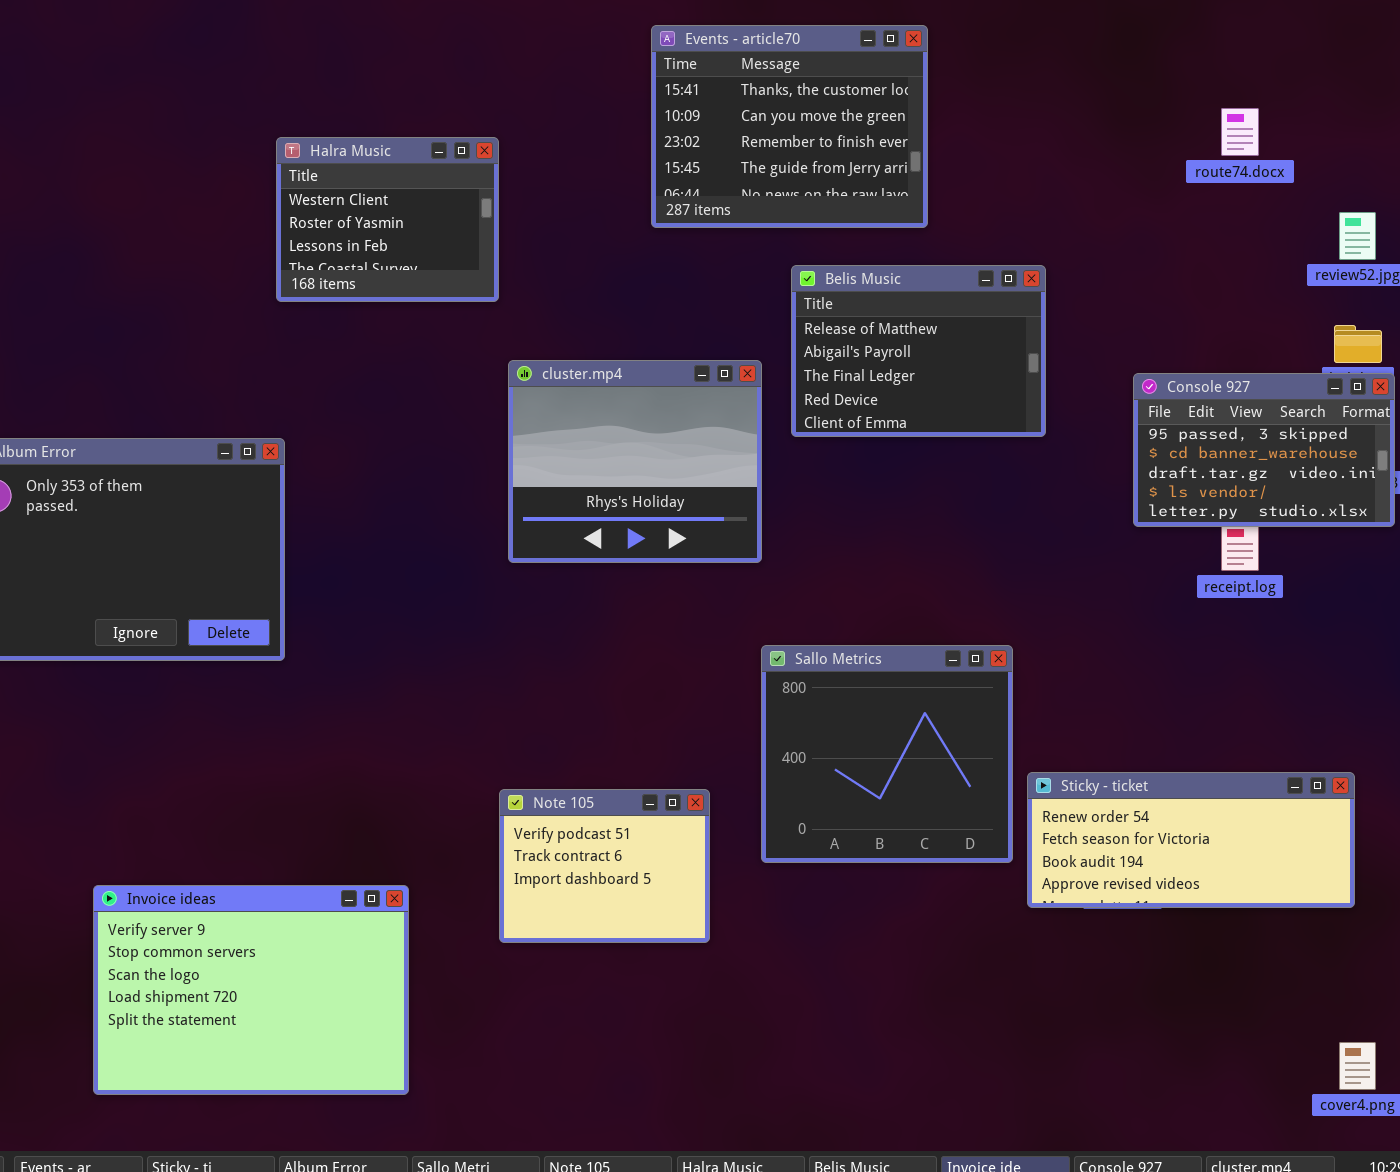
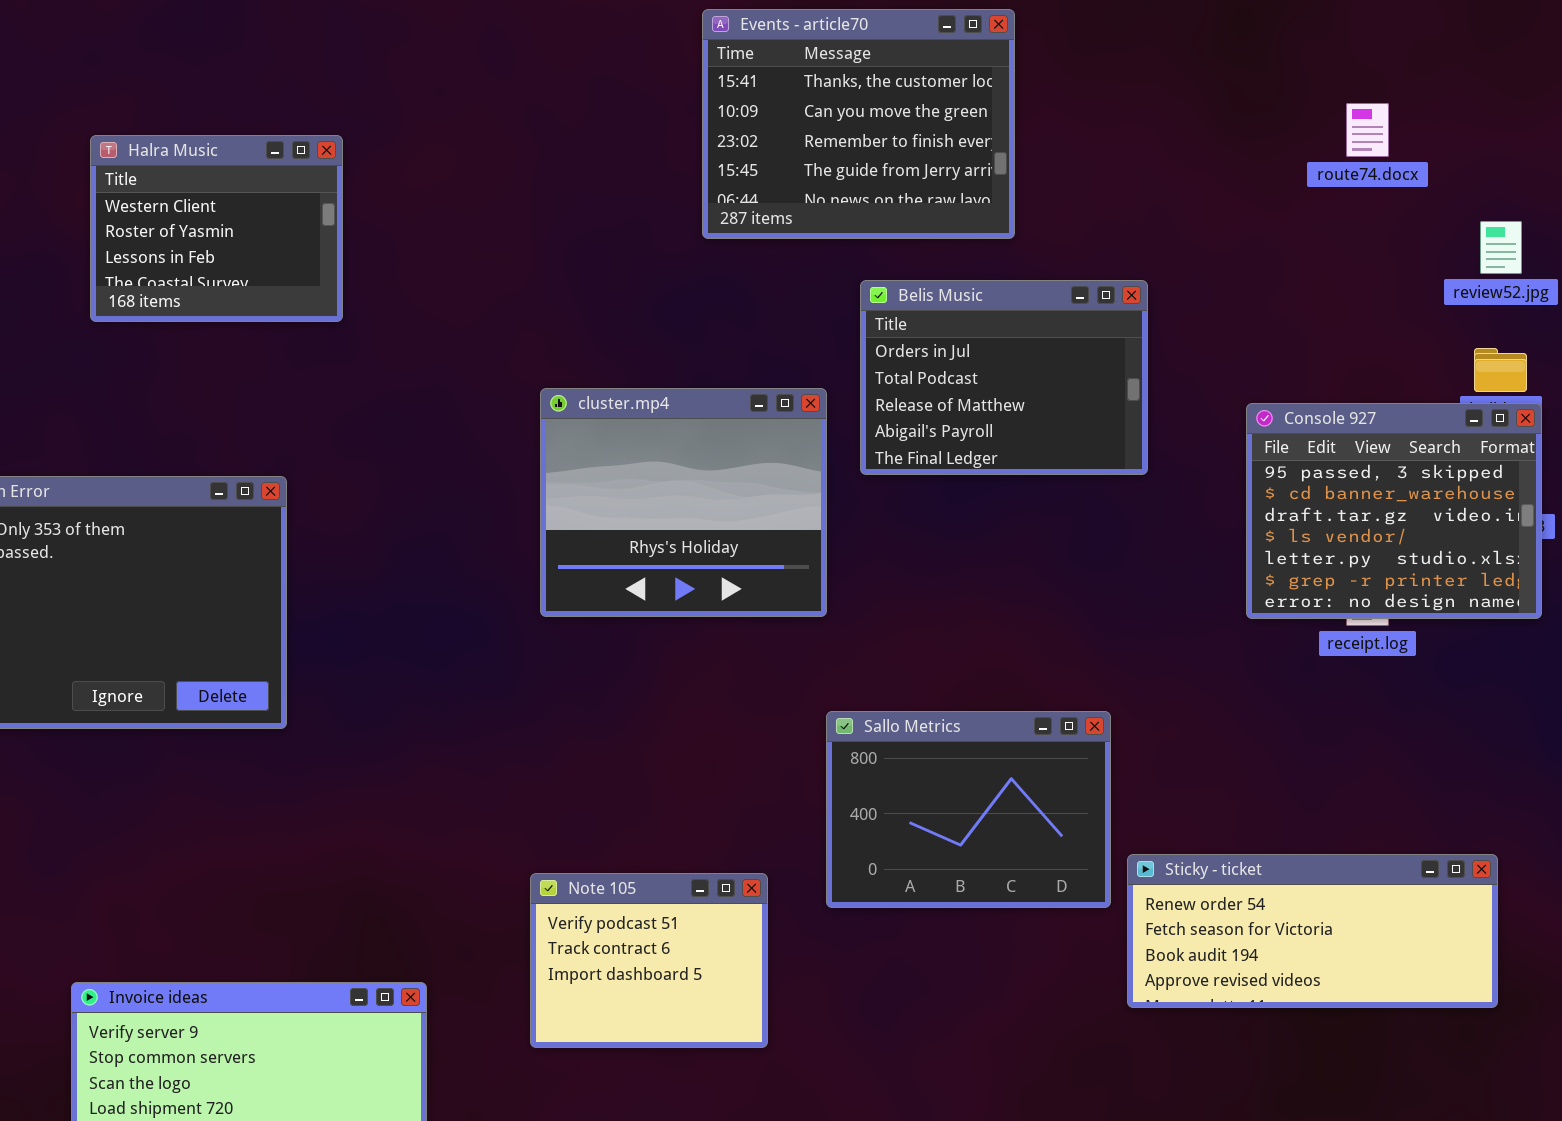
Halra Music: [276,137,499,302] -> [90,135,343,322], moved
Belis Music: [791,265,1046,437] -> [860,280,1148,475], scrolled up 2 rows
Console 927: [1133,373,1395,527] -> [1246,403,1542,619], resized
Sallo Metrics: [761,645,1013,863] -> [826,711,1111,908], resized

